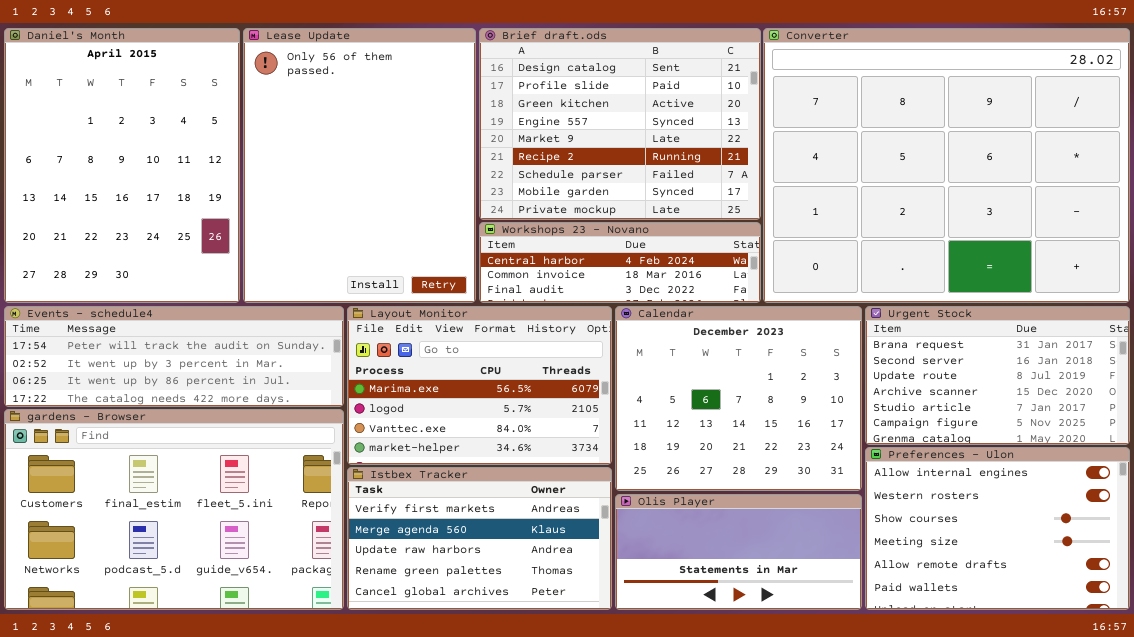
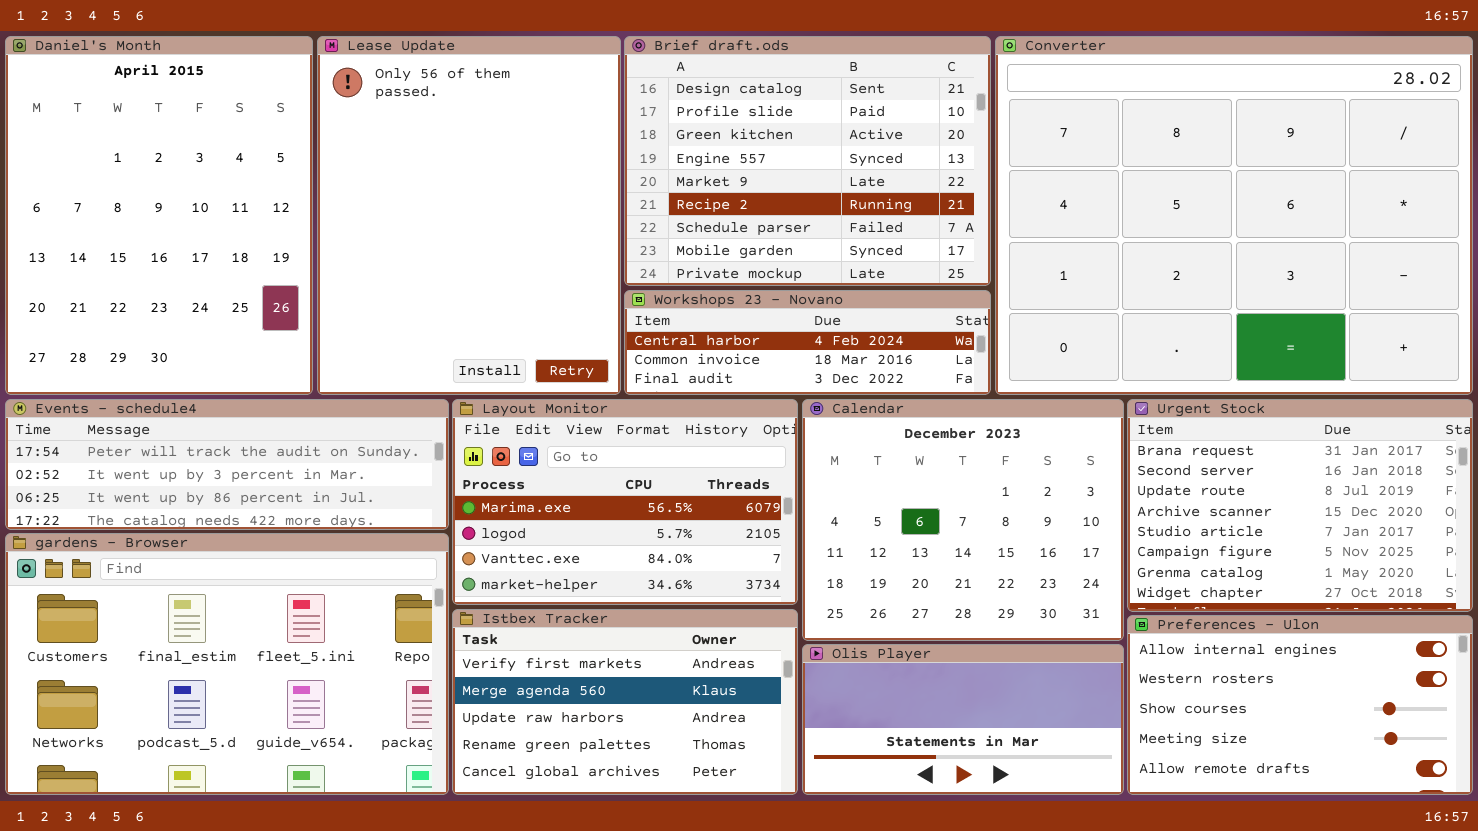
Urgent Stock: [865,306,1130,445] -> [1127,399,1473,612], resized
Preferences - Ulon: [865,447,1130,610] -> [1127,615,1473,795], resized

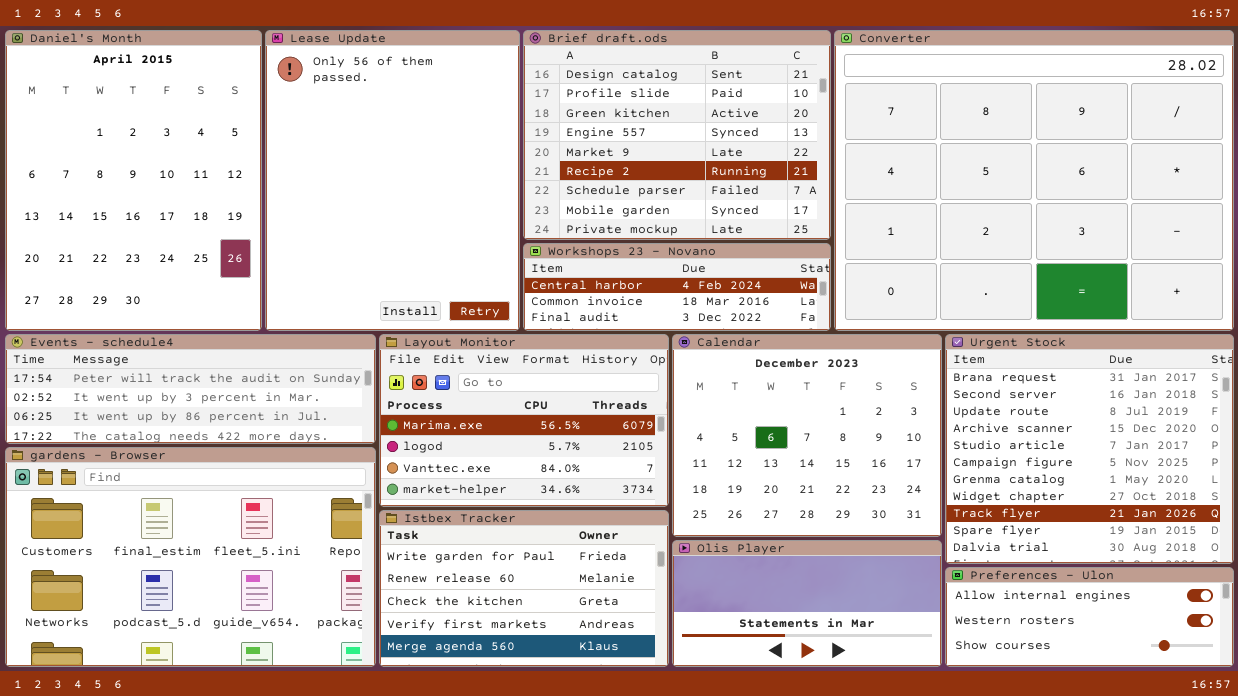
Urgent Stock: [1127,399,1473,612] -> [945,334,1234,564], resized
Istbex Tracker: [452,609,798,795] -> [379,510,669,667], scrolled up 3 rows
Preferences - Ulon: [1127,615,1473,795] -> [945,567,1234,667], resized

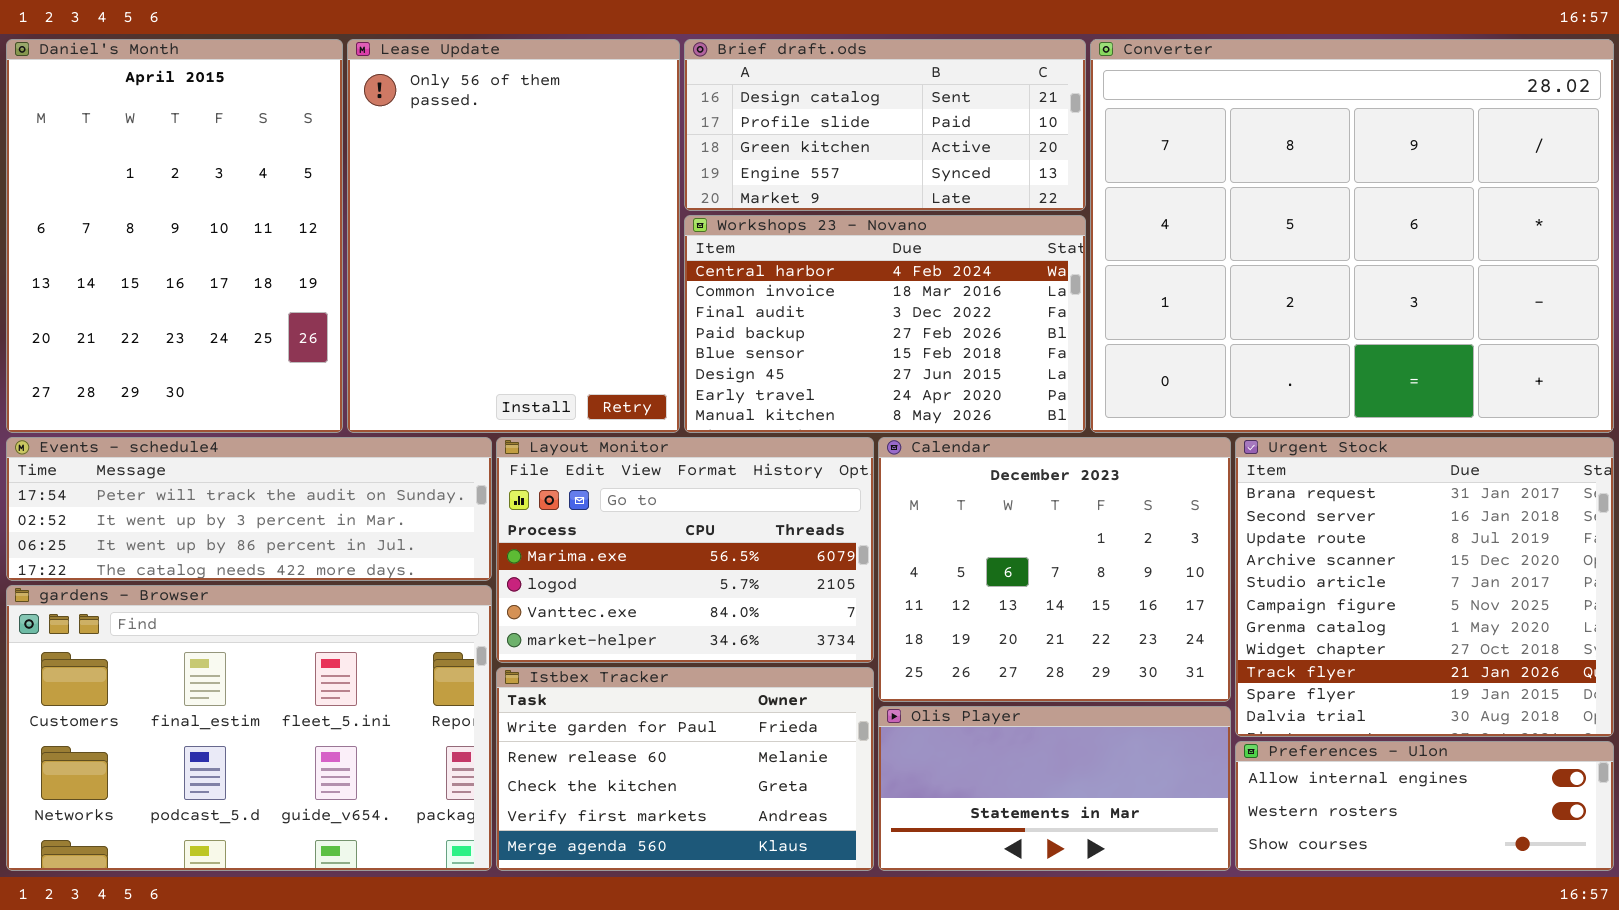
Brief draft.ods: [523,30,831,240] -> [684,39,1086,211], resized
Workshops 23 - Novano: [523,243,831,331] -> [684,215,1086,433], resized

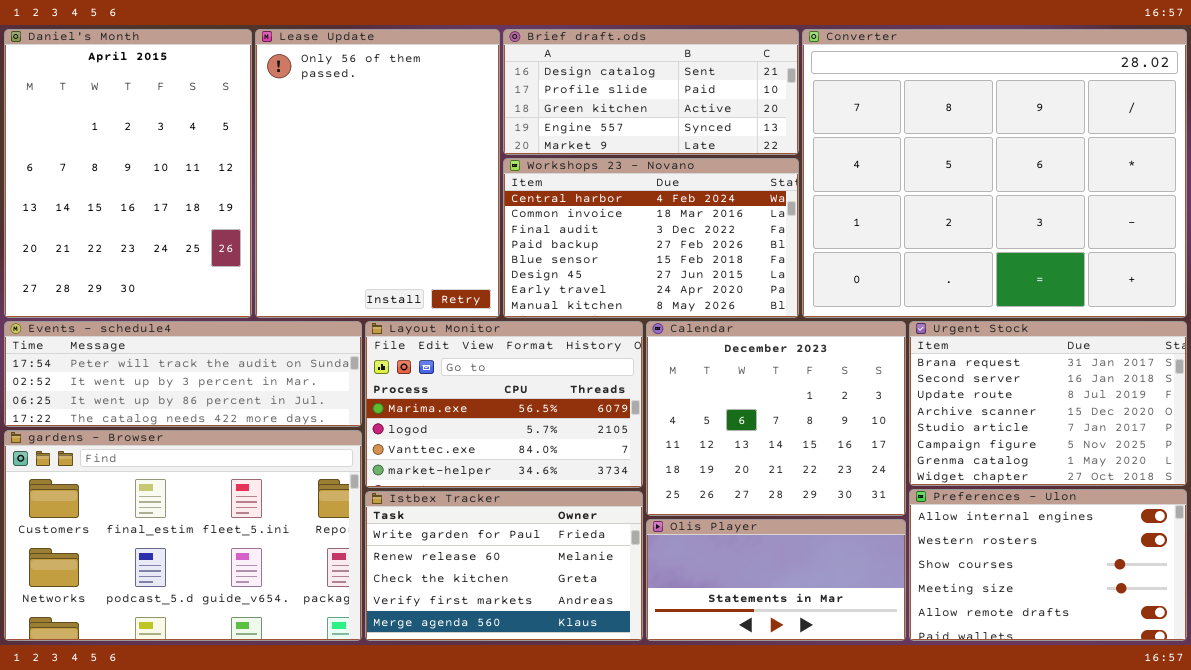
Urgent Stock: [1235,437,1614,737] -> [909,321,1187,486], resized
Preferences - Ulon: [1235,741,1614,871] -> [909,489,1187,641], resized

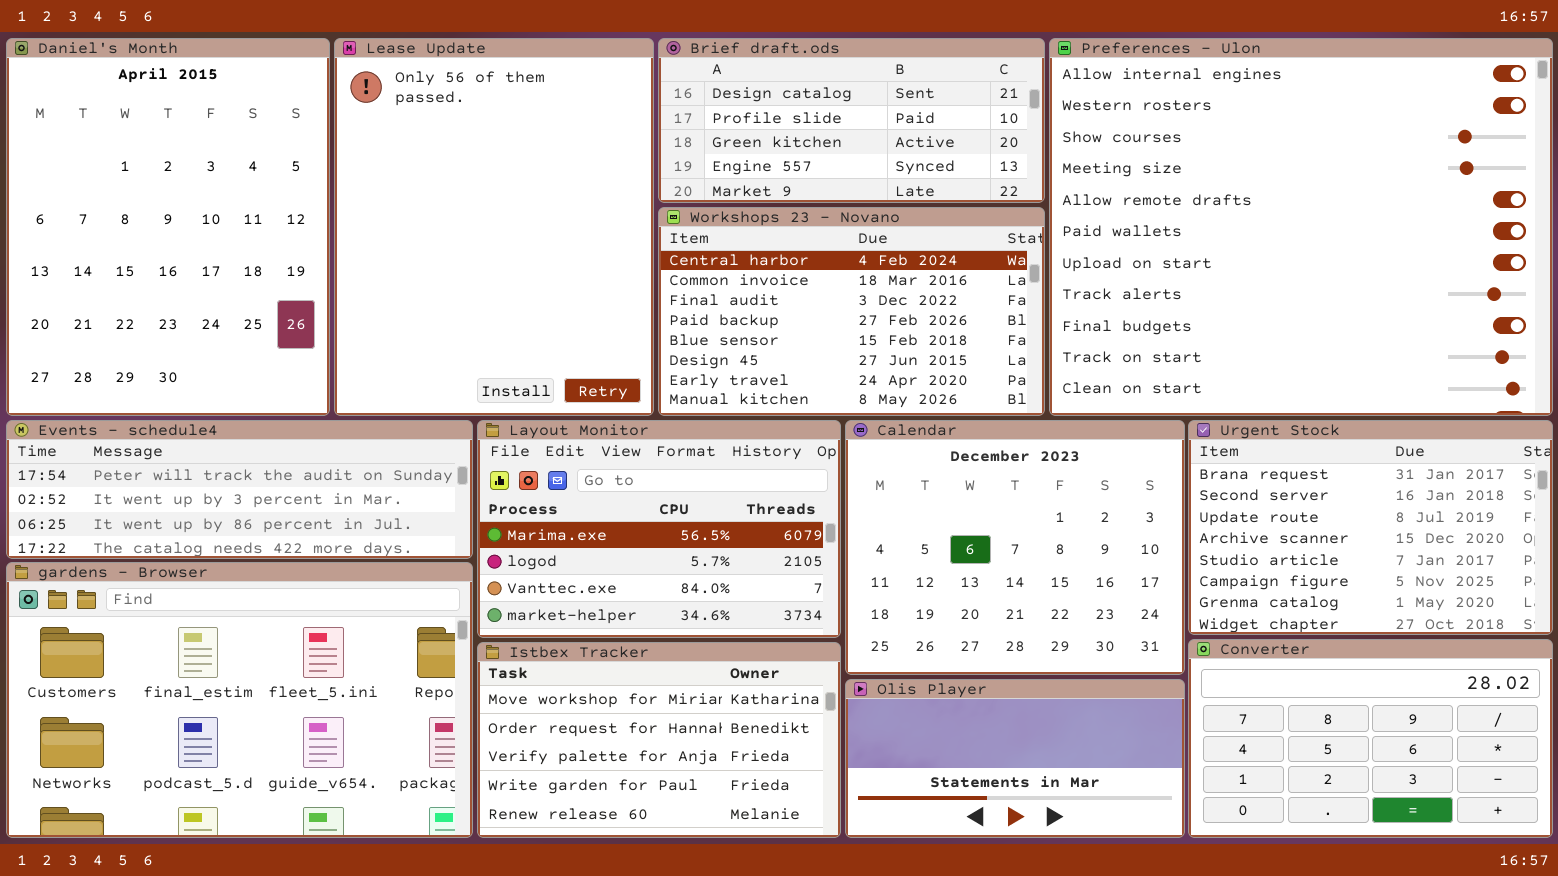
Converter: [802,29,1187,318] -> [1188,639,1553,838], moved, resized
Preferences - Ulon: [909,489,1187,641] -> [1049,38,1553,416], moved, resized
Istbex Tracker: [365,491,643,641] -> [477,642,841,838], scrolled up 3 rows

